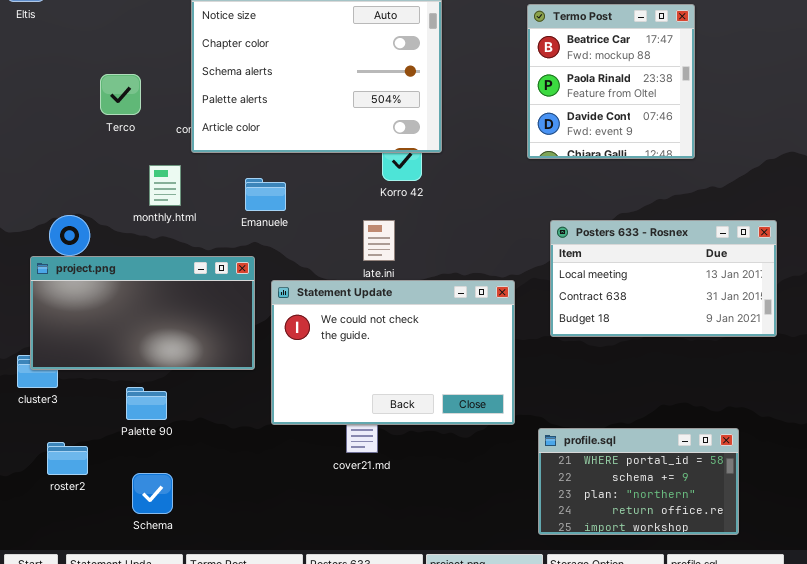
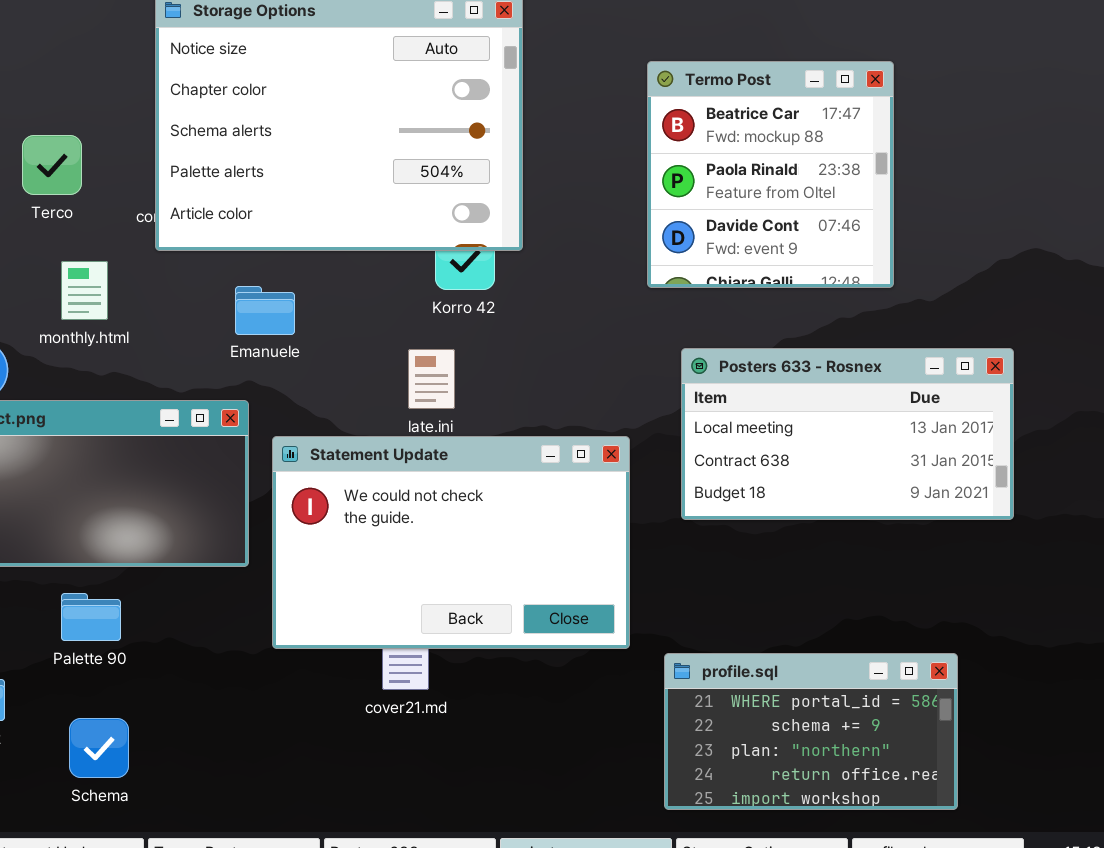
Termo Post: [527,4,695,159] -> [647,61,894,288], moved
monthly.html: [149,165,181,206] -> [61,261,108,320], moved

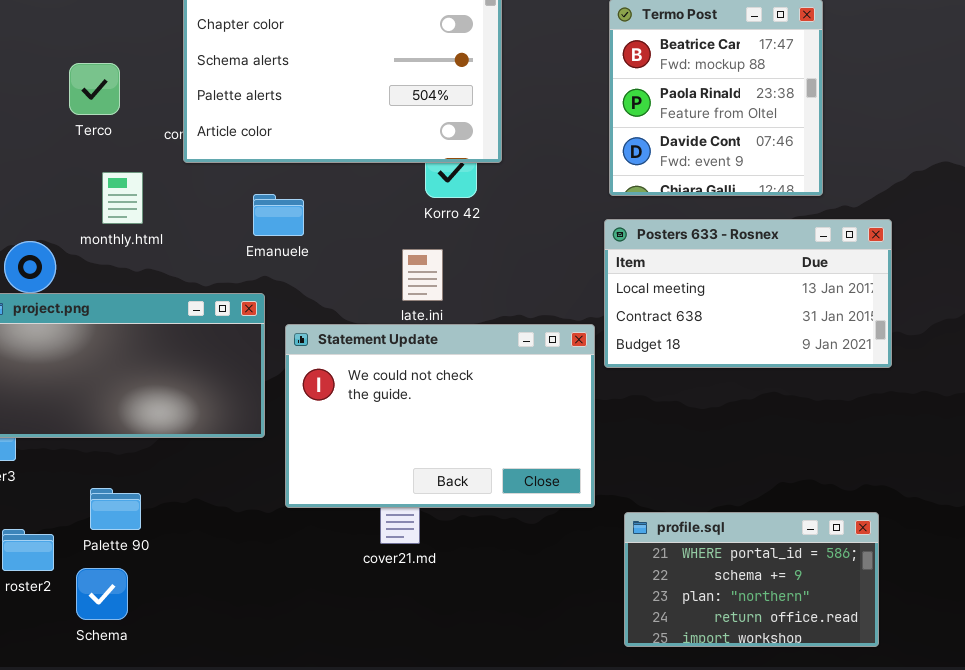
Posters 633 - Rosnex: [681,348,1014,520] -> [604,219,892,368], moved
Palette 90: [61,593,121,641] -> [90,488,141,530], moved
Schema: [69,718,129,778] -> [76,568,128,620], moved

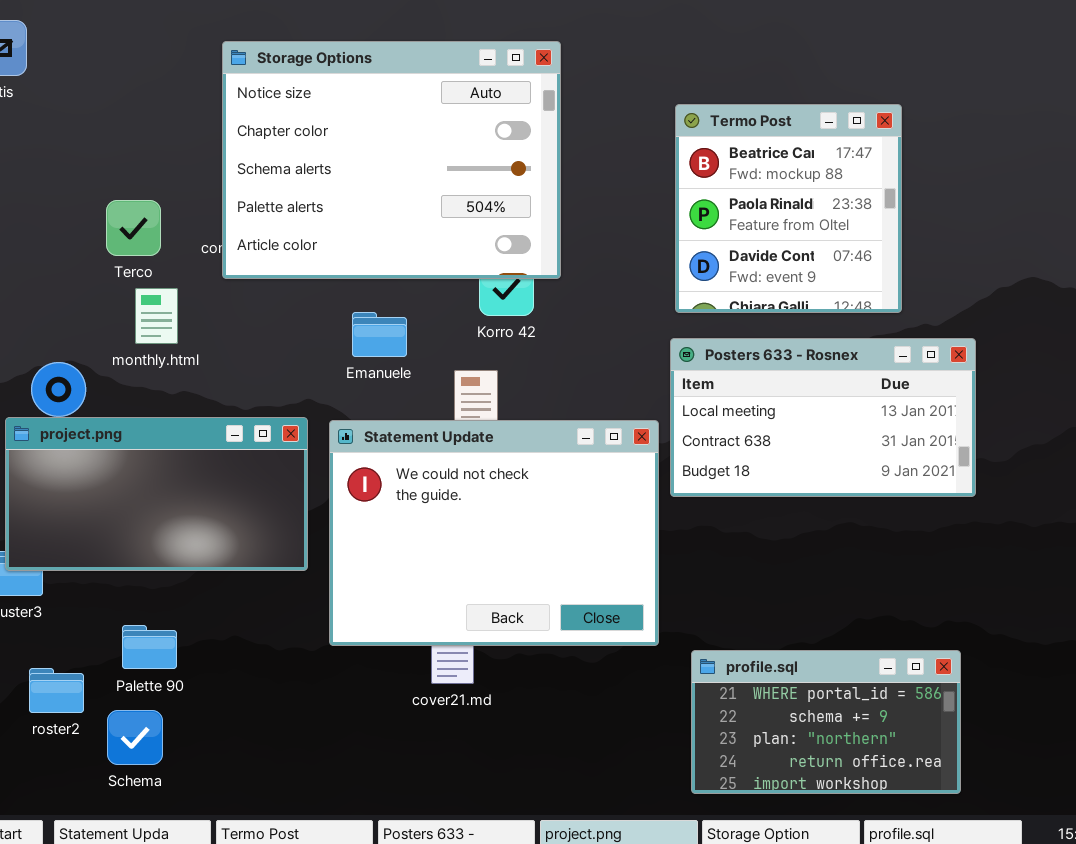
Terco: [69,63,120,115] -> [106,200,161,256], moved
Emanuele: [253,194,304,236] -> [352,312,407,357], moved
Statement Update: [285,324,595,508] -> [329,420,659,646], resized

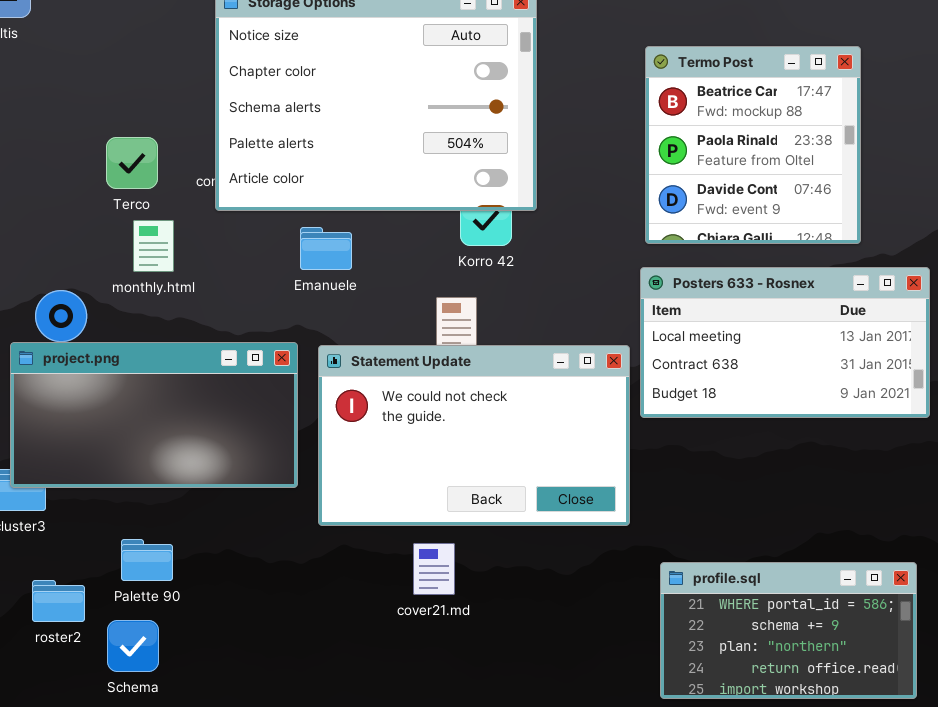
Emanuele: [352,312,407,357] -> [300,227,352,270], moved
Statement Update: [329,420,659,646] -> [318,345,630,526], resized

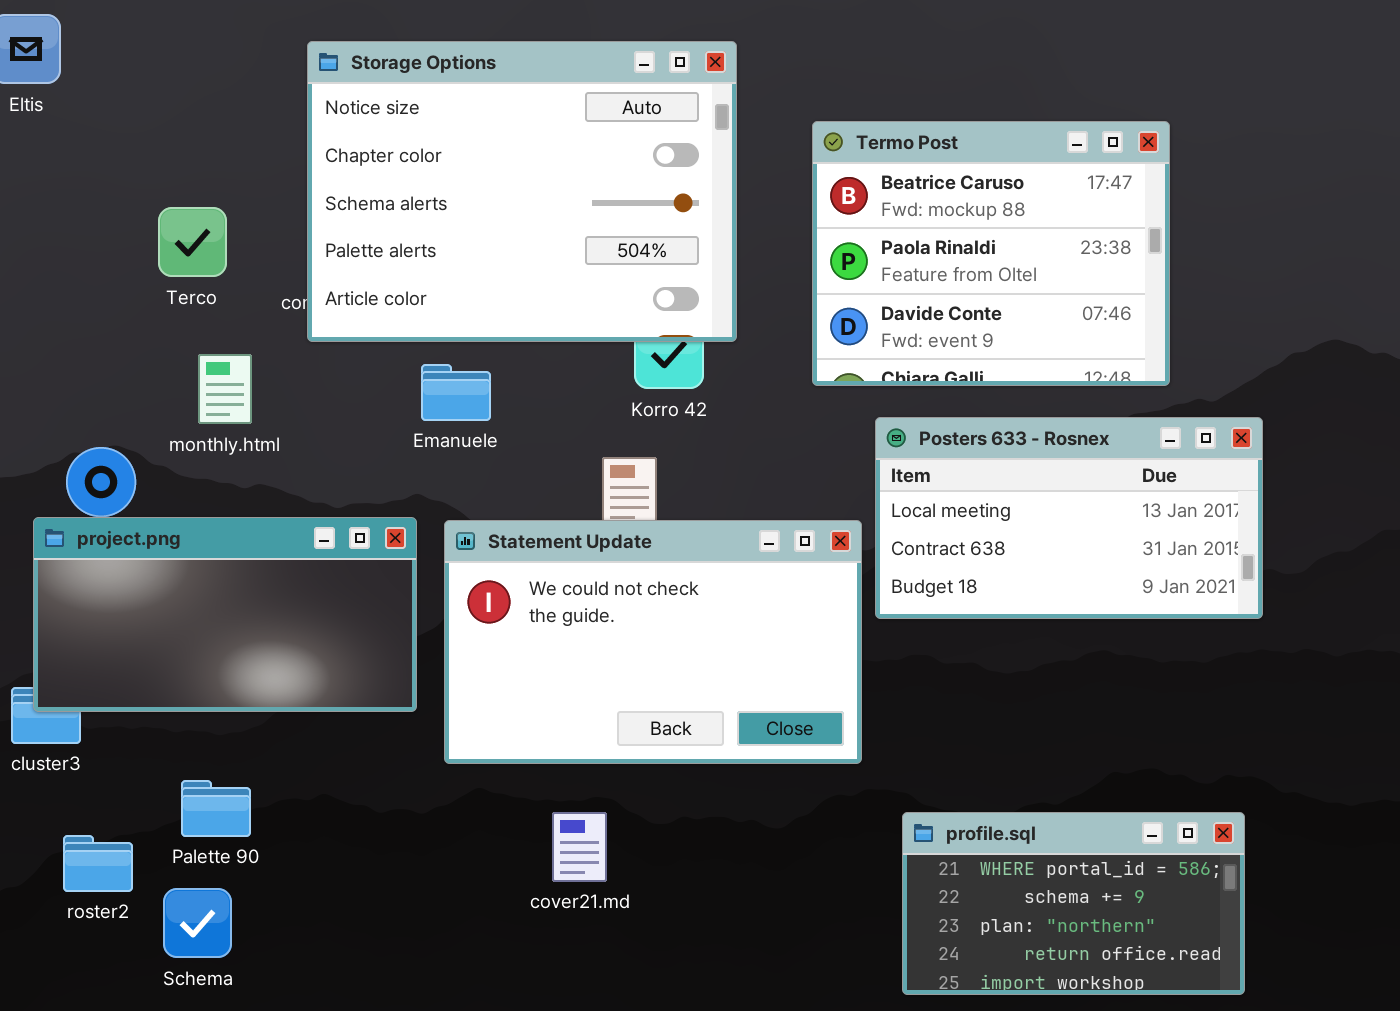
Termo Post: [645,46,861,244] -> [812,121,1170,386], resized
Terco: [106,137,158,189] -> [158,207,227,277], moved
cover21.md: [413,543,455,595] -> [552,812,607,882], moved

